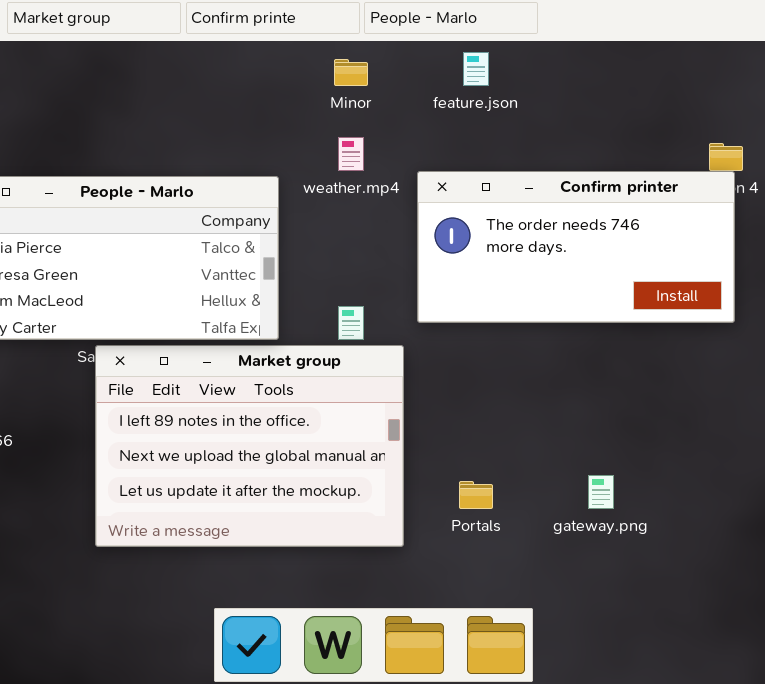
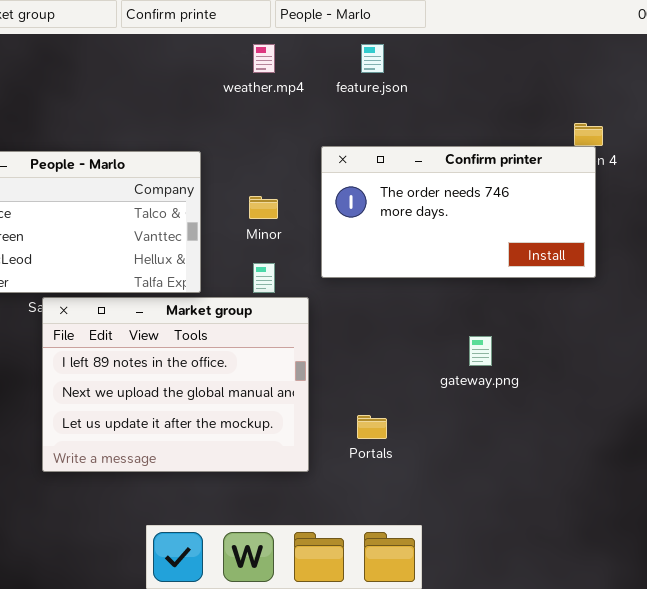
Minor: [334,59,368,86] -> [249,196,278,219], moved
weather.mp4: [338,137,364,171] -> [253,44,275,73], moved
gateway.png: [588,475,614,509] -> [469,336,492,366], moved

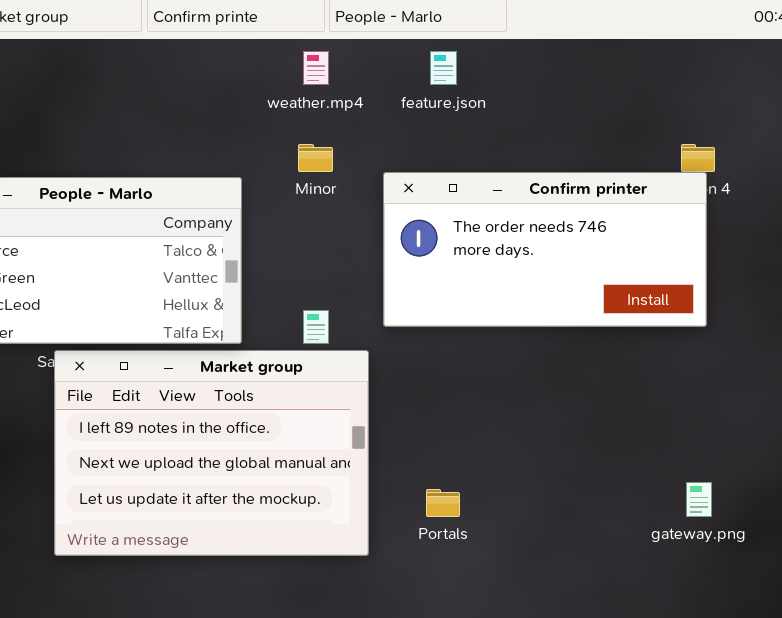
Minor: [249,196,278,219] -> [298,144,333,172], moved
gateway.png: [469,336,492,366] -> [686,482,712,517], moved

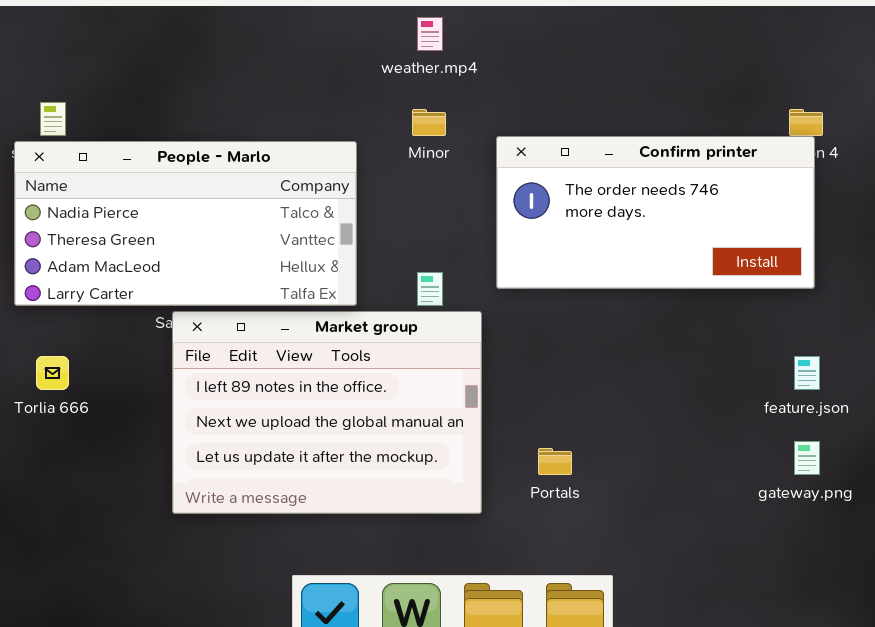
feature.json: [430,51,457,85] -> [794,356,820,390], moved

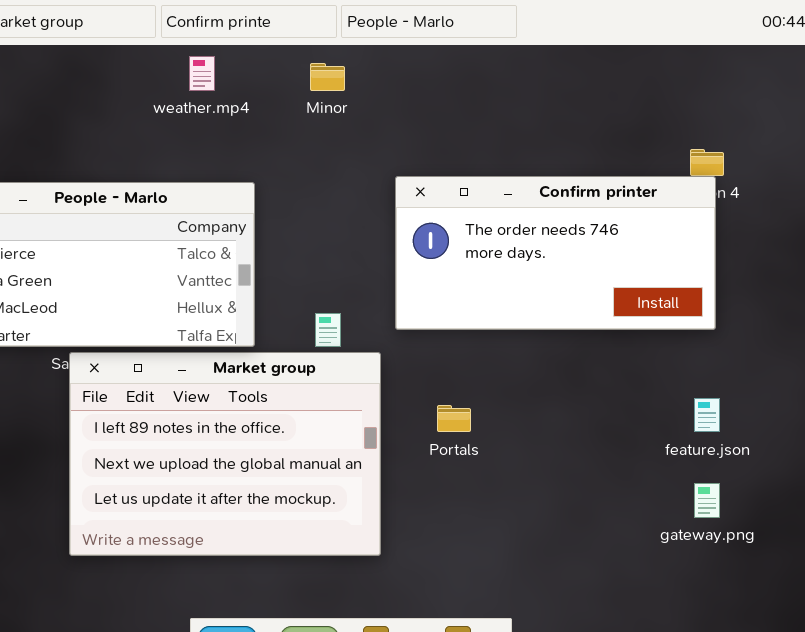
weather.mp4: [417,17,443,51] -> [189,56,215,91], moved
Minor: [412,109,446,136] -> [310,63,345,91], moved
Portals: [538,448,572,475] -> [437,405,471,432], moved

